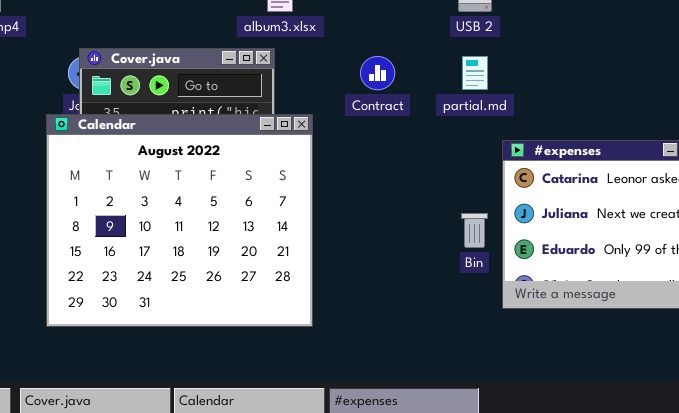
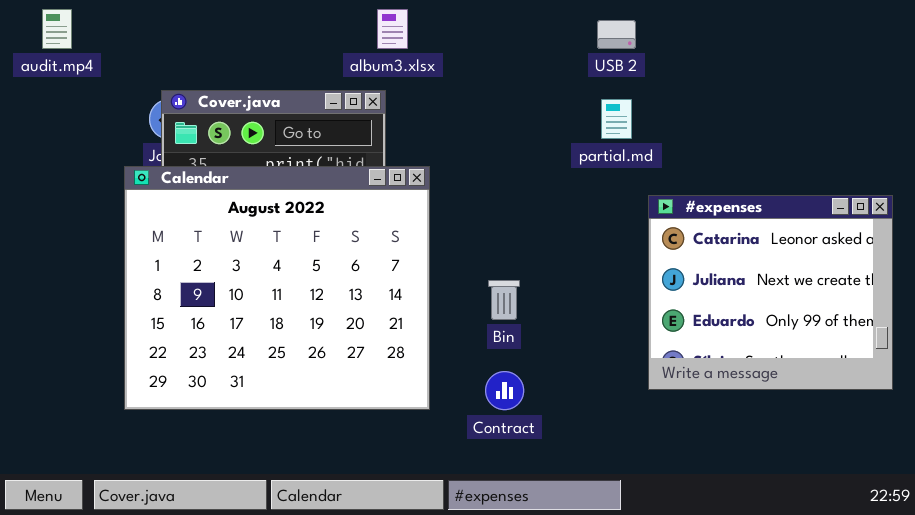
Contract: [360,56,395,90] -> [485,371,524,410], moved
Bin: [461,213,488,248] -> [488,280,520,320], moved

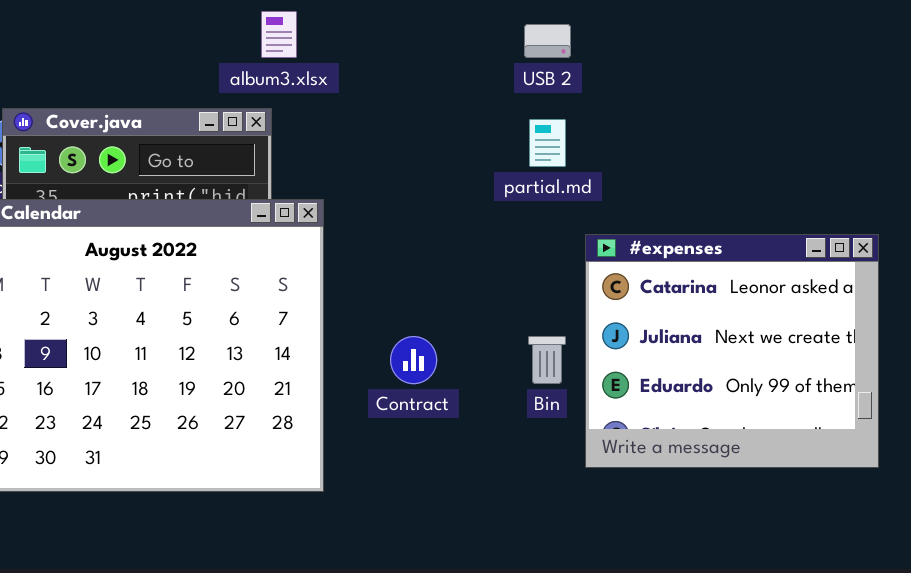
Bin: [488,280,520,320] -> [528,336,566,384], moved
Contract: [485,371,524,410] -> [390,336,437,384], moved

